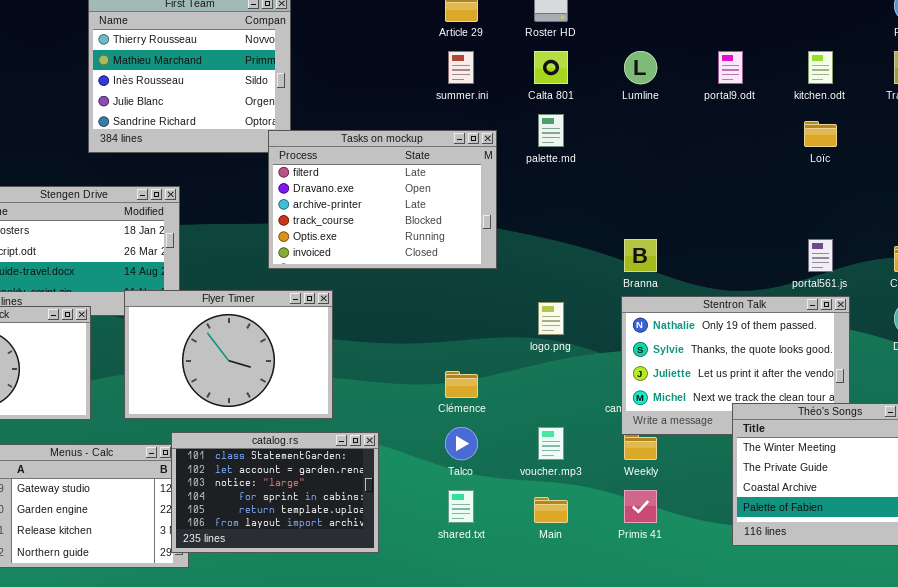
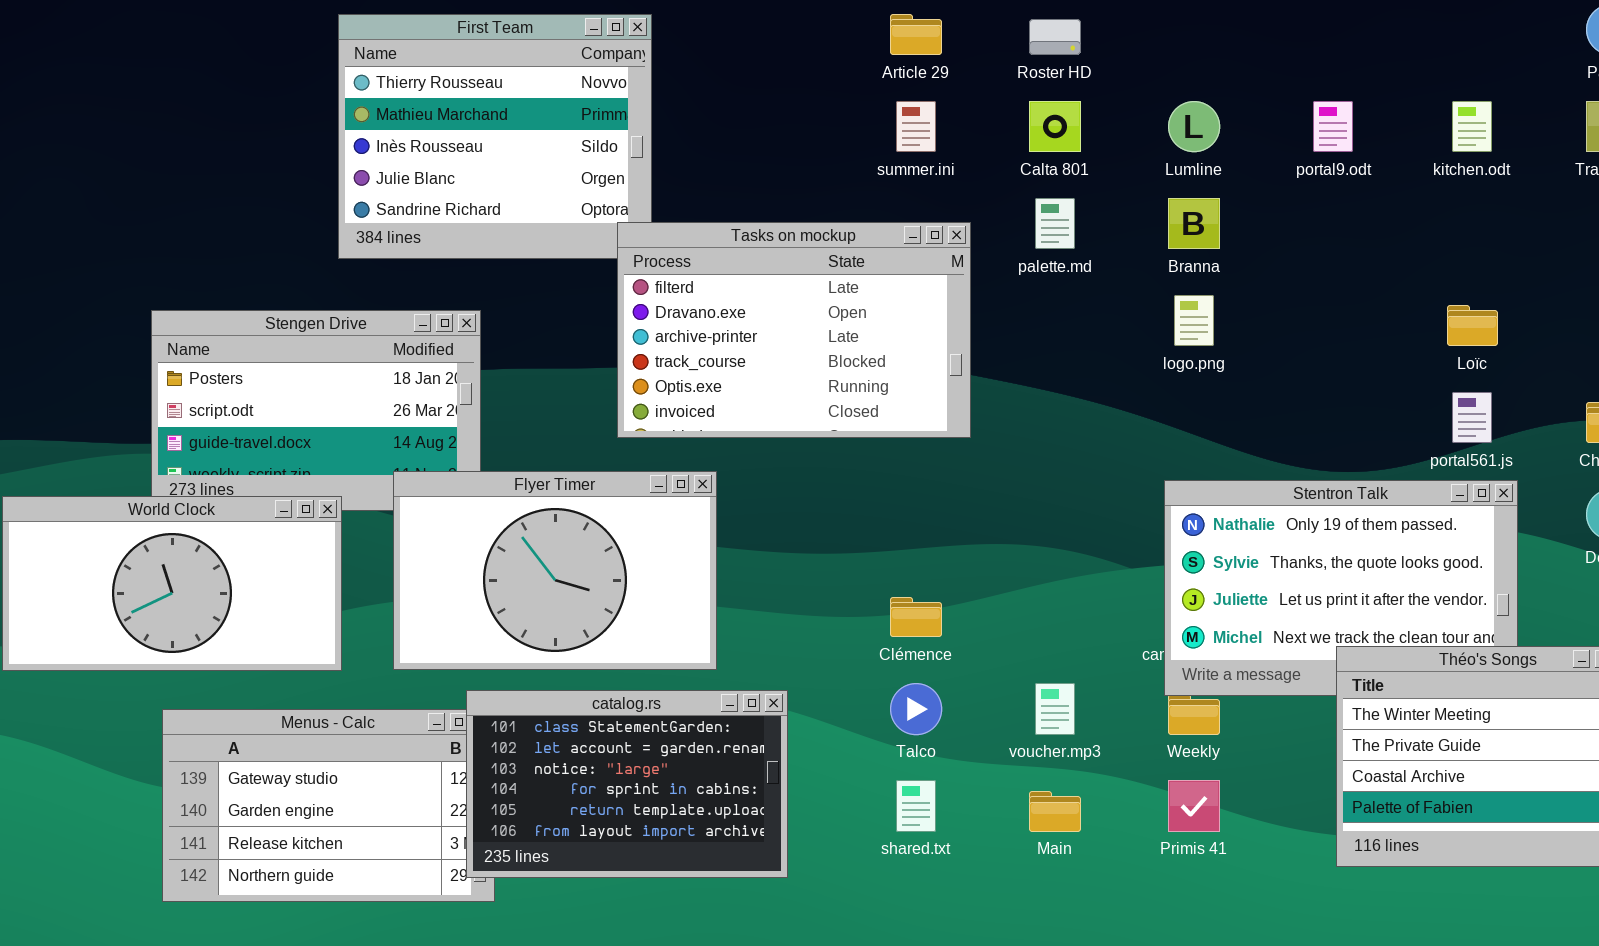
Loïc: [804,121,837,147] -> [1447,305,1498,346], moved
Branna: [624,239,657,272] -> [1168,198,1220,249], moved
logo.png: [538,302,564,335] -> [1174,295,1214,346], moved

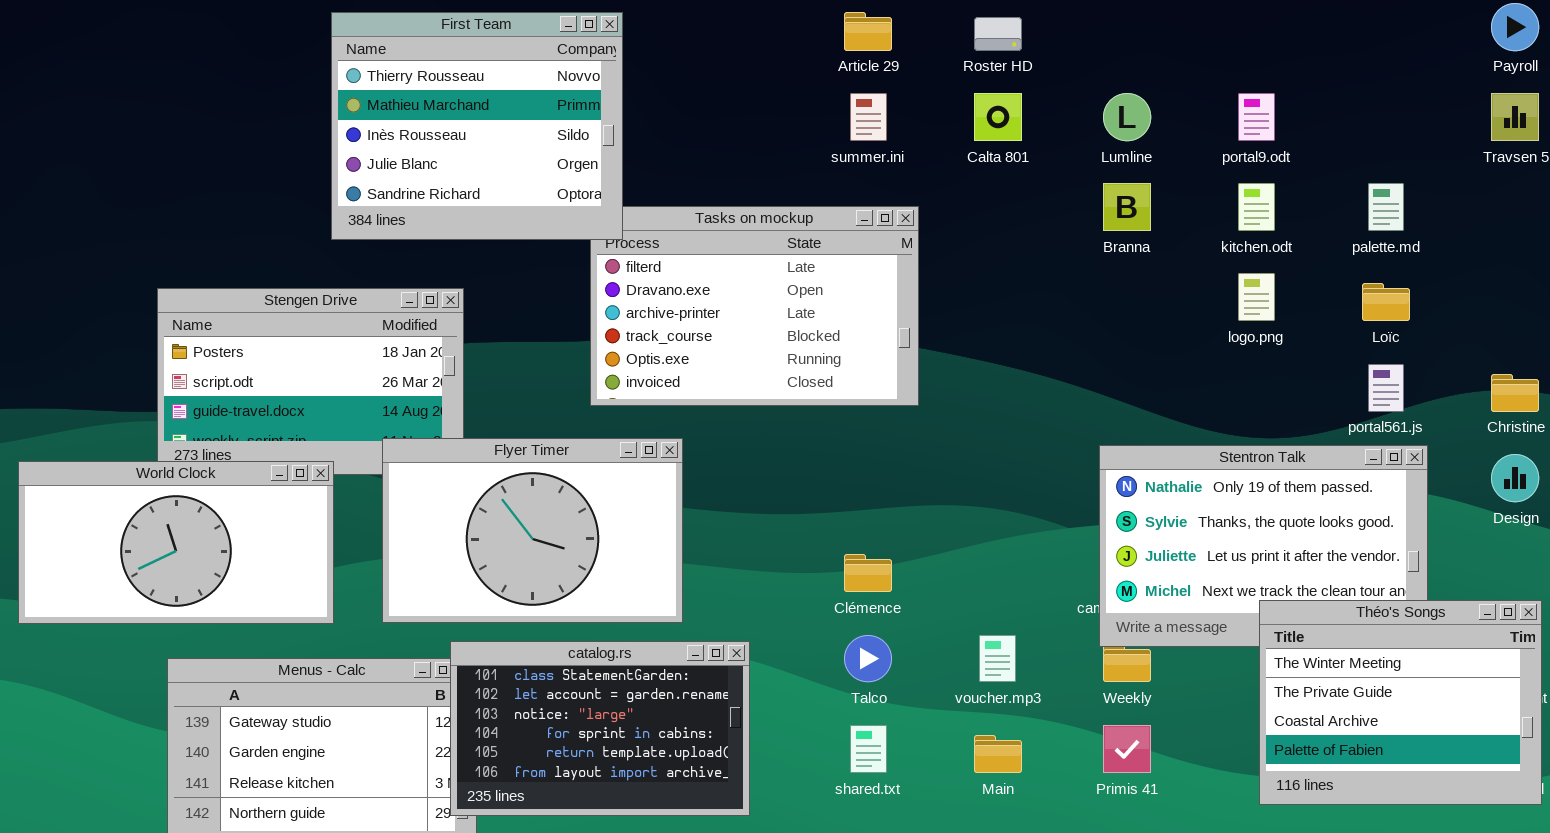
First Team: [338,14,652,259] -> [331,12,623,240], raised
kitchen.odt: [1452,101,1492,152] -> [1238,183,1275,231], moved
palette.md: [1035,198,1075,249] -> [1368,183,1404,231], moved
logo.png: [1174,295,1214,346] -> [1238,273,1275,321], moved

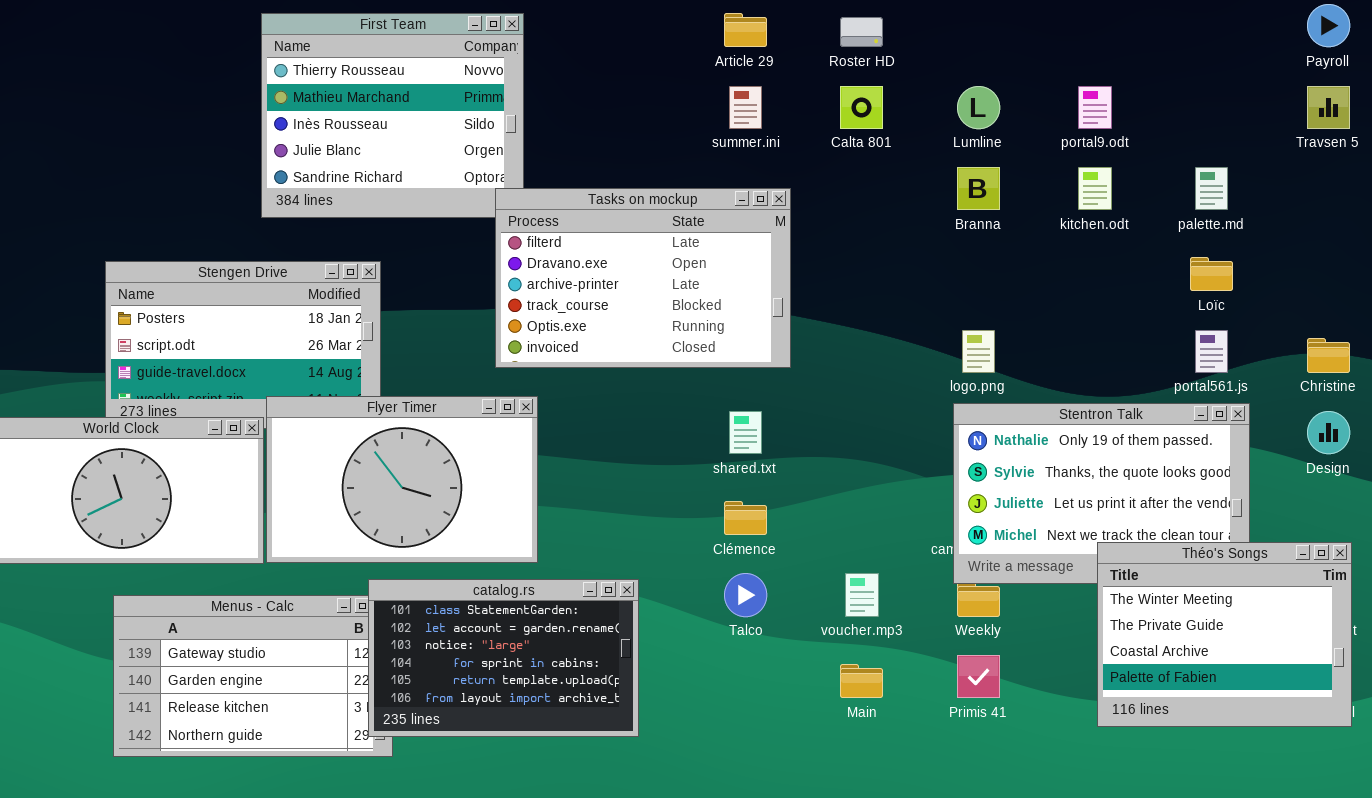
Tasks on mockup: [590,206,919,406] -> [495,188,791,368], raised
logo.png: [1238,273,1275,321] -> [962,330,995,373], moved
Flyer Timer: [382,438,683,623] -> [266,396,538,563], moved
shared.txt: [850,725,887,773] -> [729,411,762,454], moved

